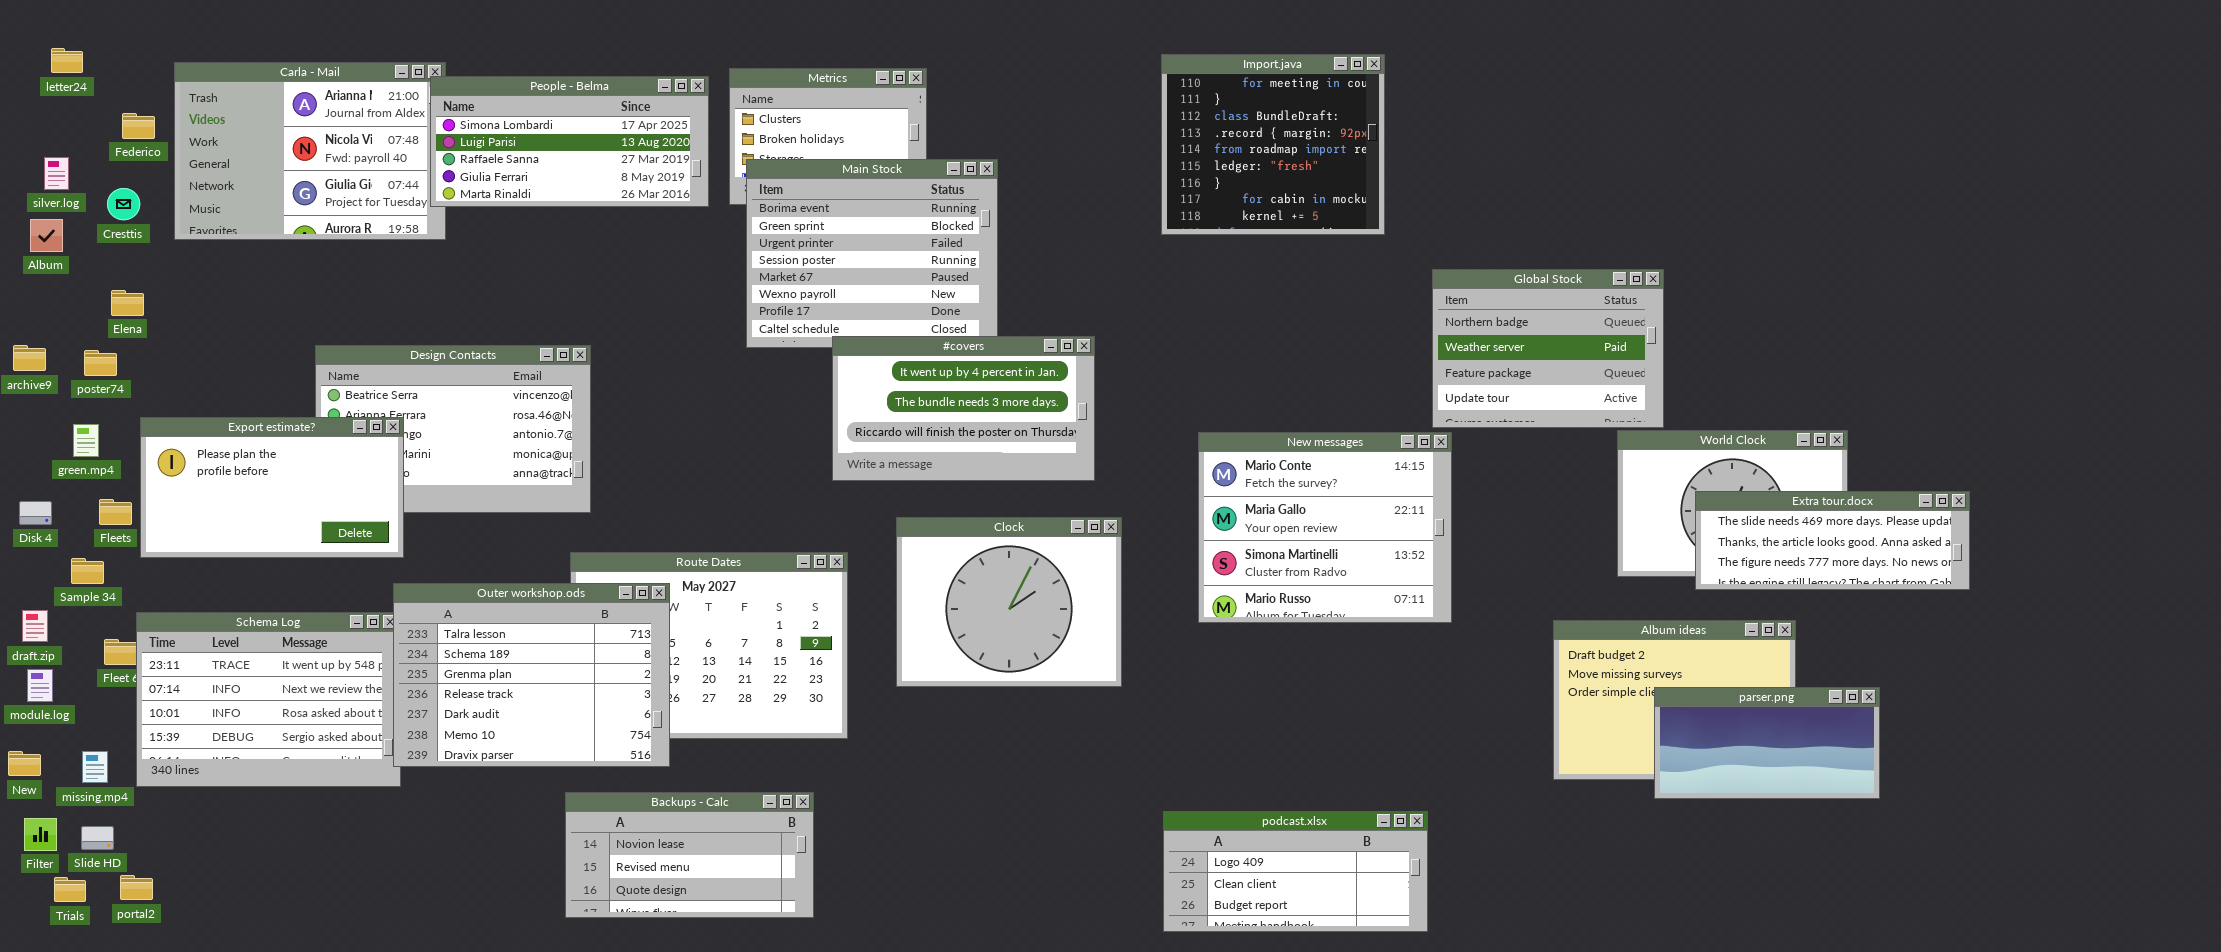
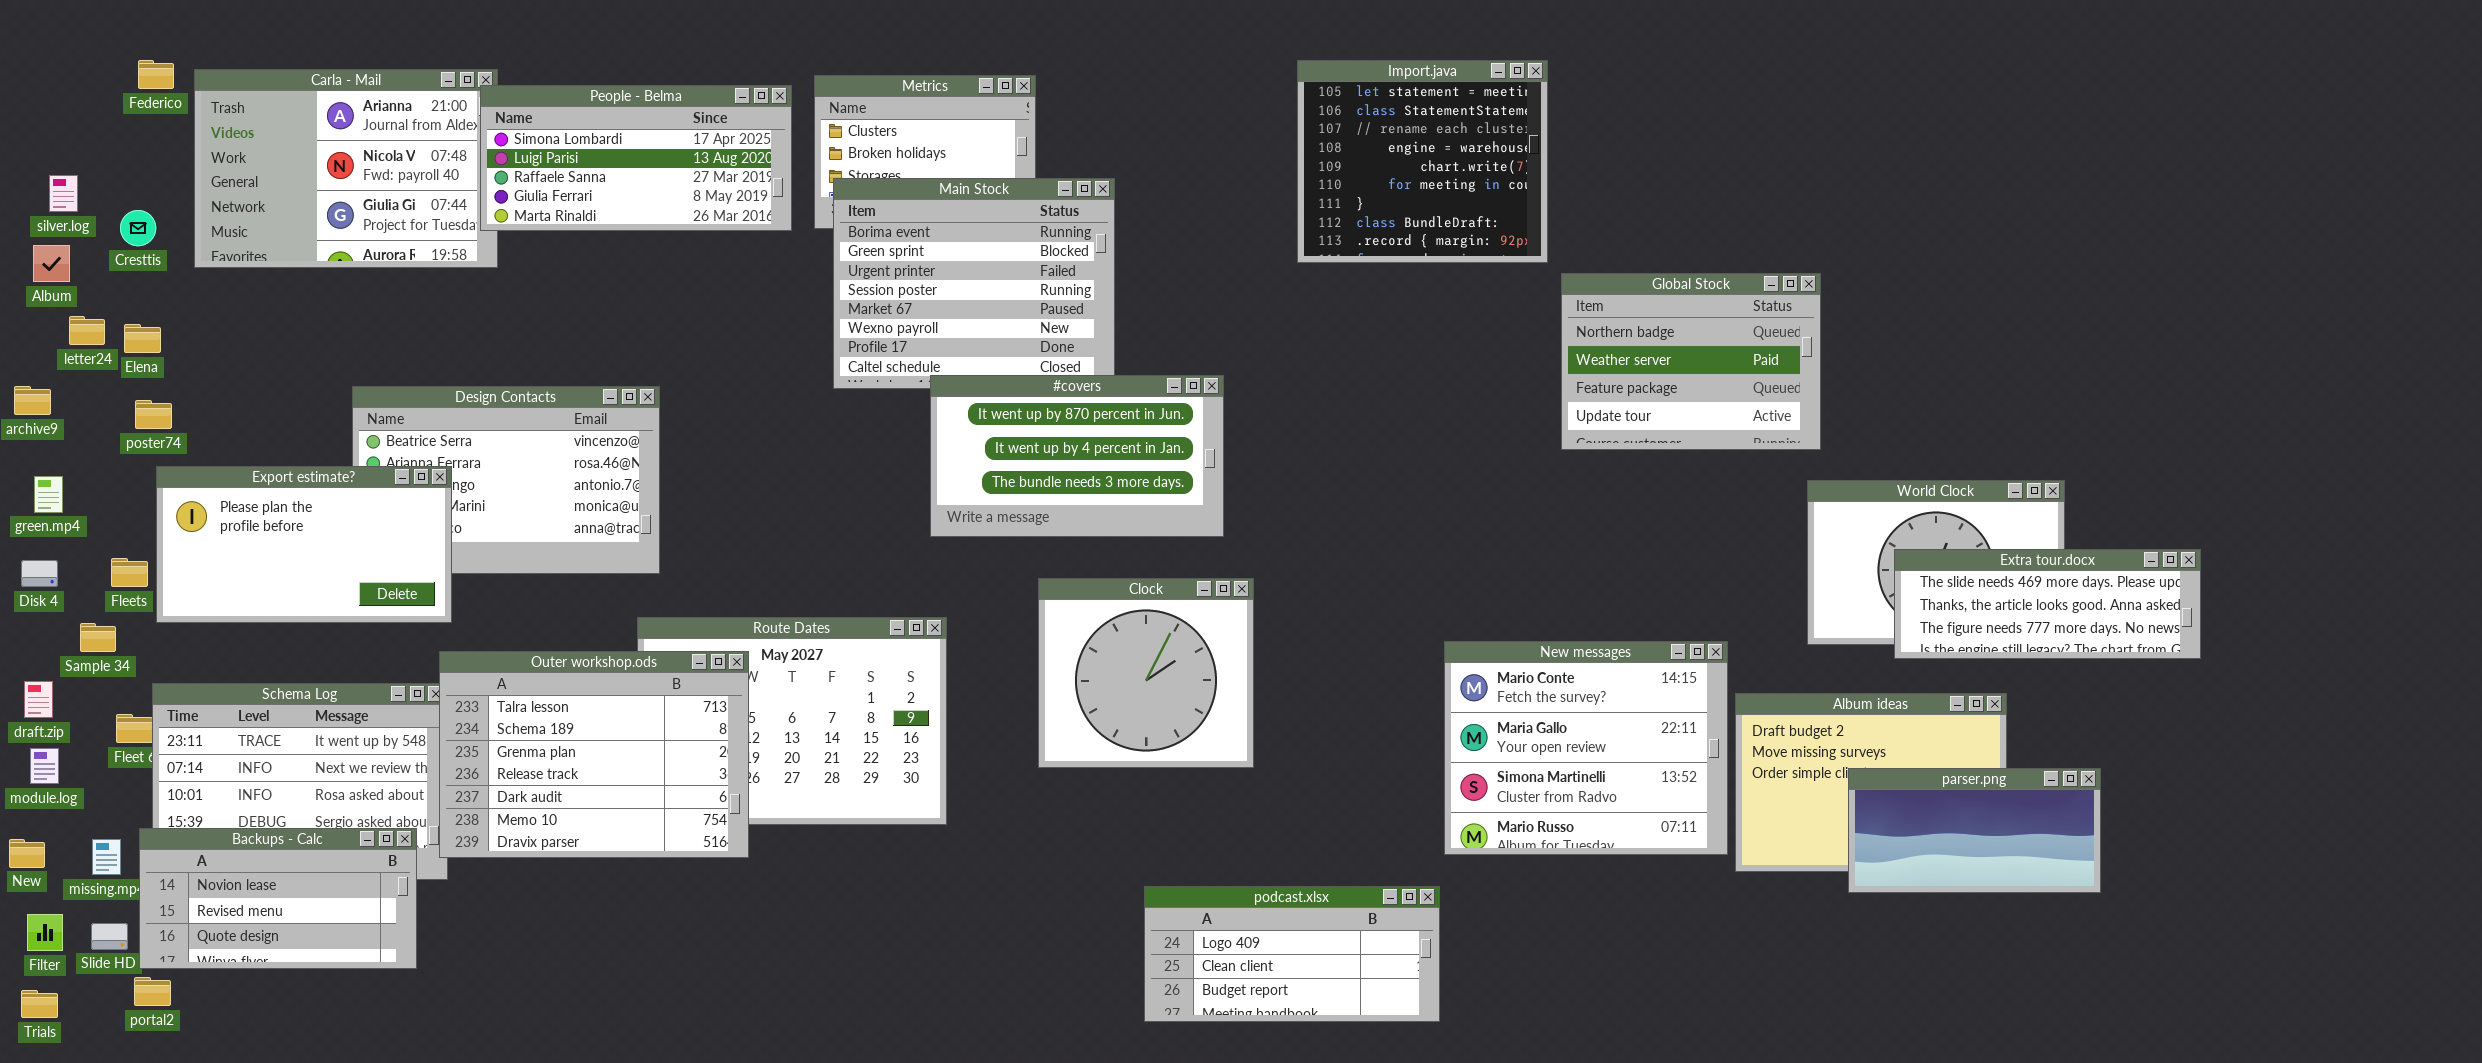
letter24: [51,48,83,73] -> [69,316,105,345], moved
Import.java: [1161,54,1385,235] -> [1297,60,1548,263], scrolled up 5 rows
Federico: [122,113,155,139] -> [138,60,174,89], moved
Global Stock: [1432,269,1664,428] -> [1561,273,1821,450], moved
#covers: [832,336,1095,481] -> [930,375,1224,537], scrolled up 1 row
poster74: [84,350,117,376] -> [135,400,172,429], moved
green.mp4: [73,424,99,457] -> [34,476,63,513], moved
New messages: [1198,432,1452,623] -> [1444,641,1728,855], moved
Clock: [896,517,1122,687] -> [1038,578,1254,768], resized
Backups - Calc: [565,792,814,918] -> [139,828,417,969], moved
podcast.xlsx: [1163,811,1428,932] -> [1144,886,1440,1022], moved
Trials: [54,877,86,902] -> [21,990,58,1018], moved

